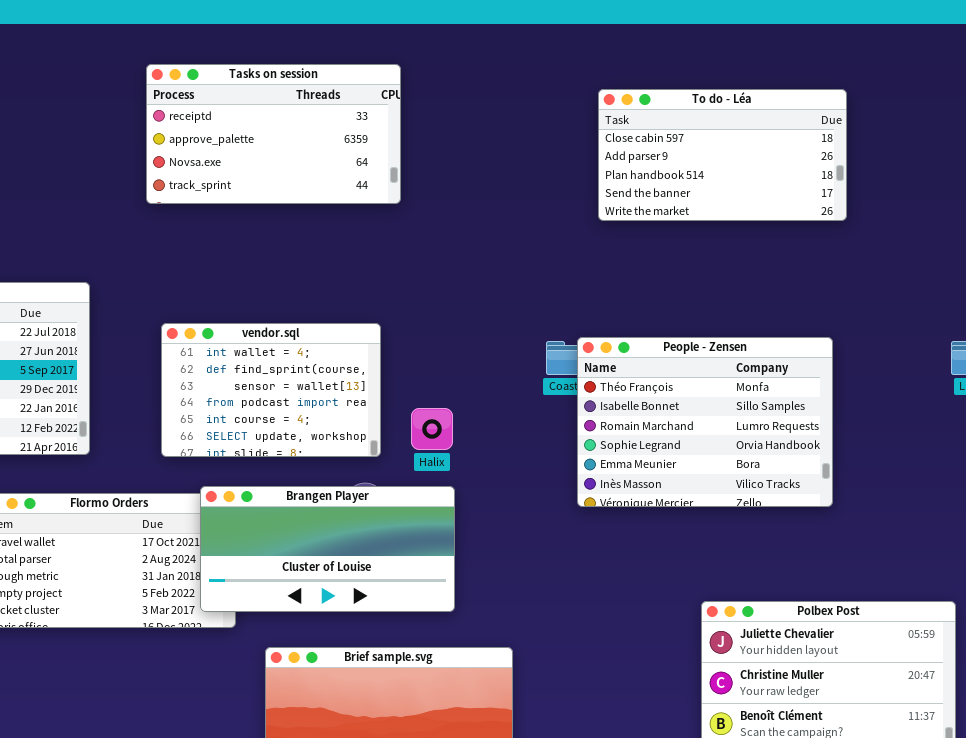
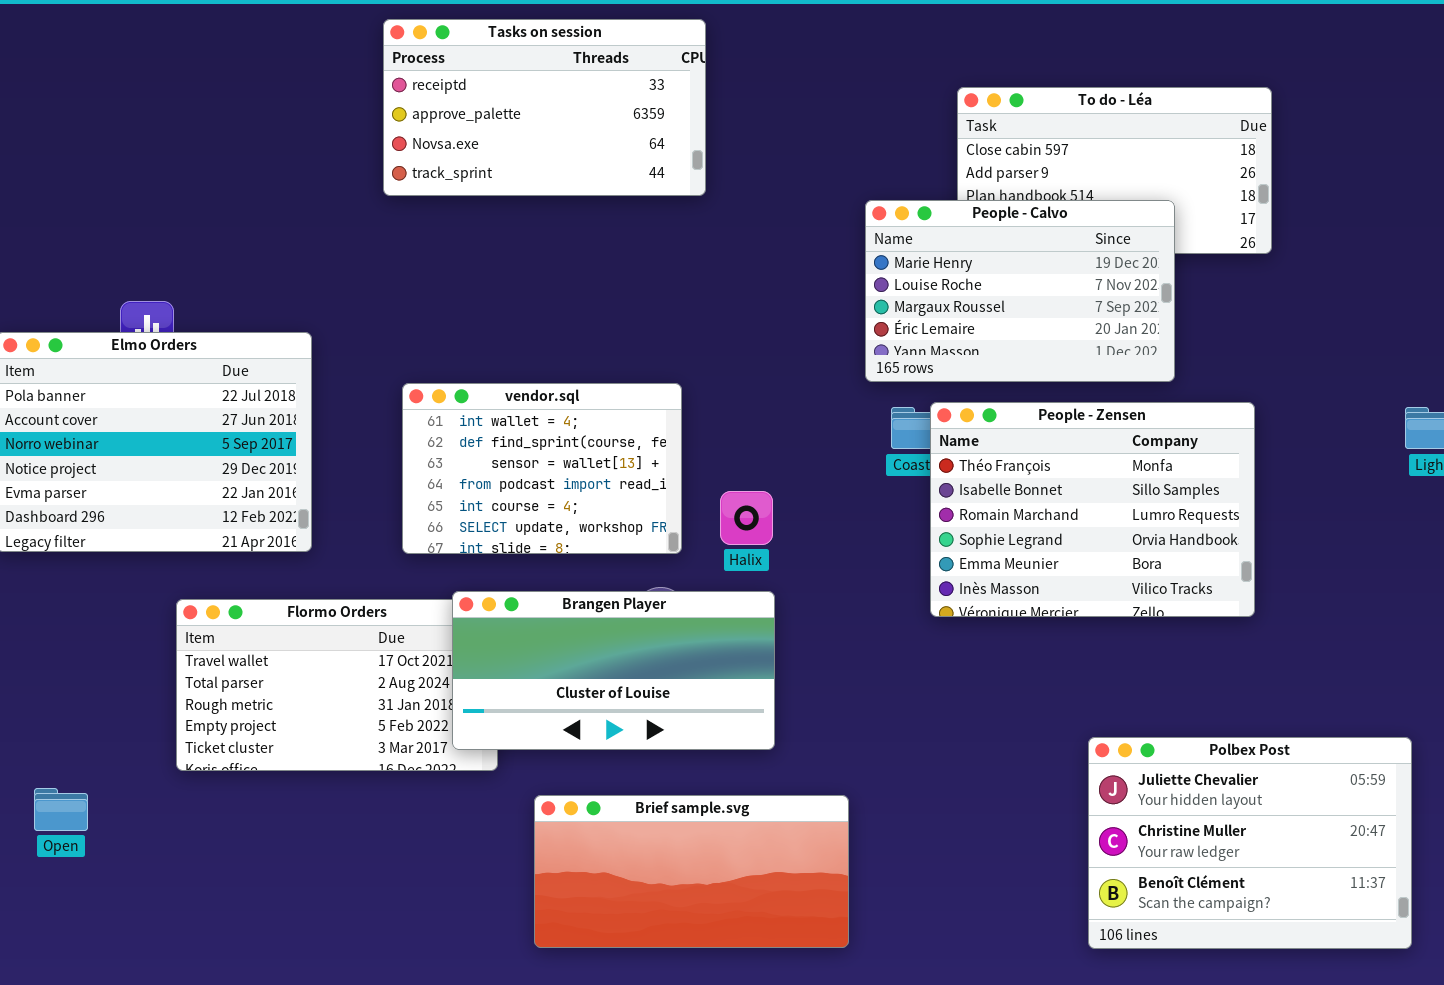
Tasks on session: [146,64,401,204] -> [383,19,706,196], moved
People - Calvo: none -> [865,200,1175,382], opened

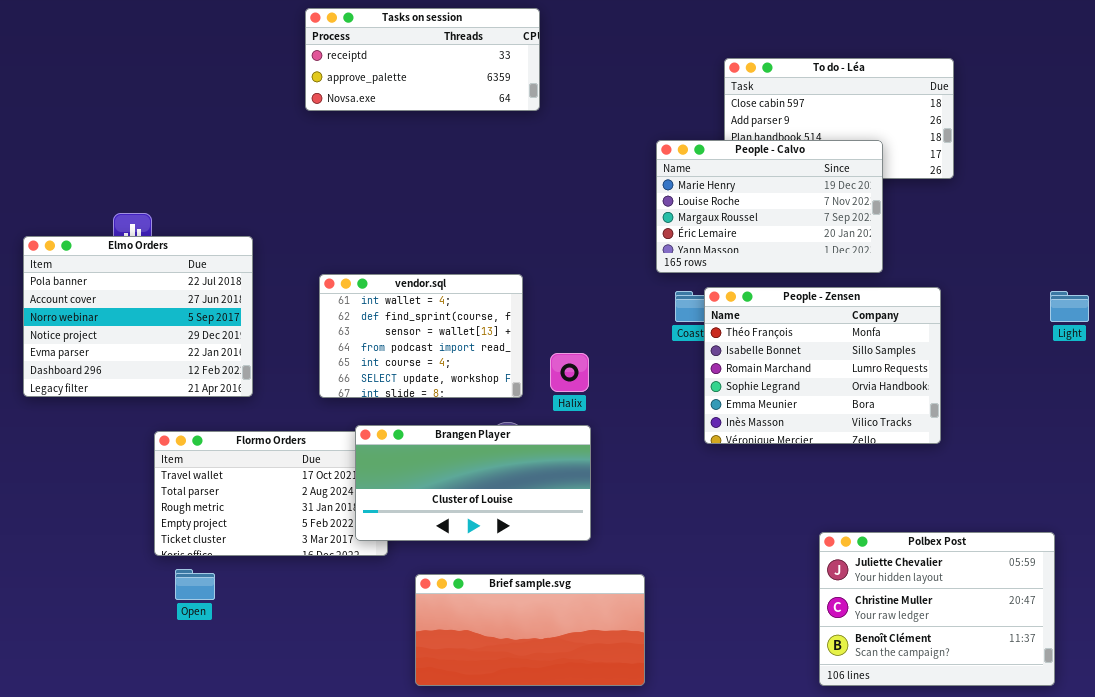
Tasks on session: [383,19,706,196] -> [305,8,540,111], resized
Open: [34,788,88,831] -> [175,569,215,600], moved

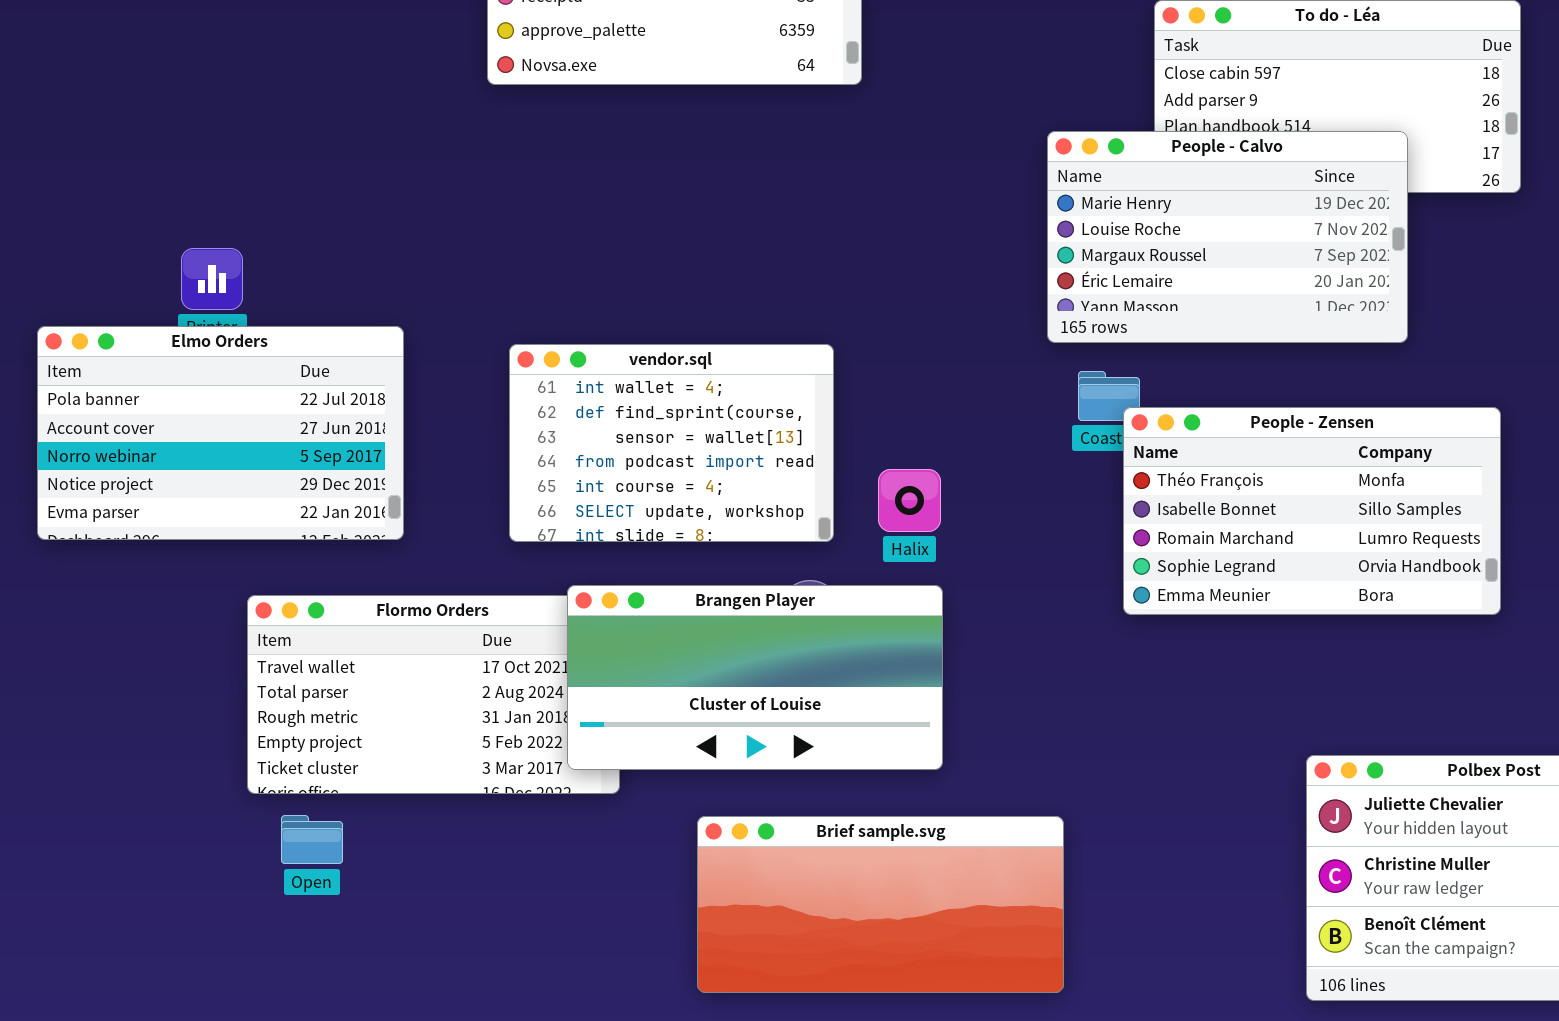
Elmo Orders: [23,236,253,397] -> [37,326,404,540], resized
People - Zensen: [704,287,941,444] -> [1123,407,1501,615], resized
Brief sample.svg: [415,574,645,686] -> [697,816,1064,993], moved

